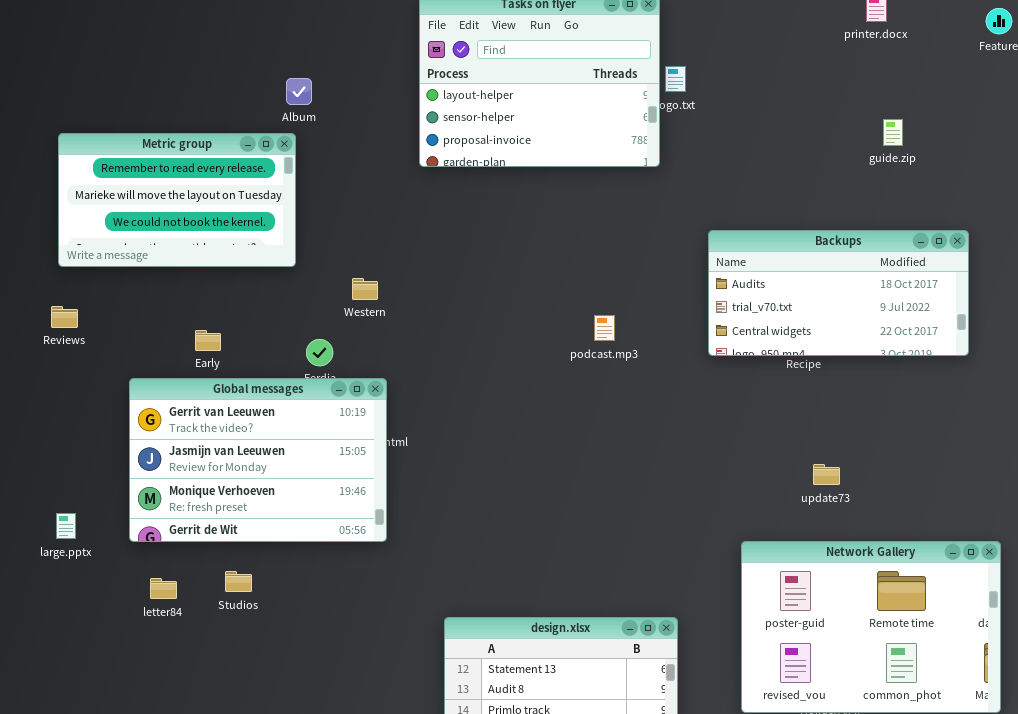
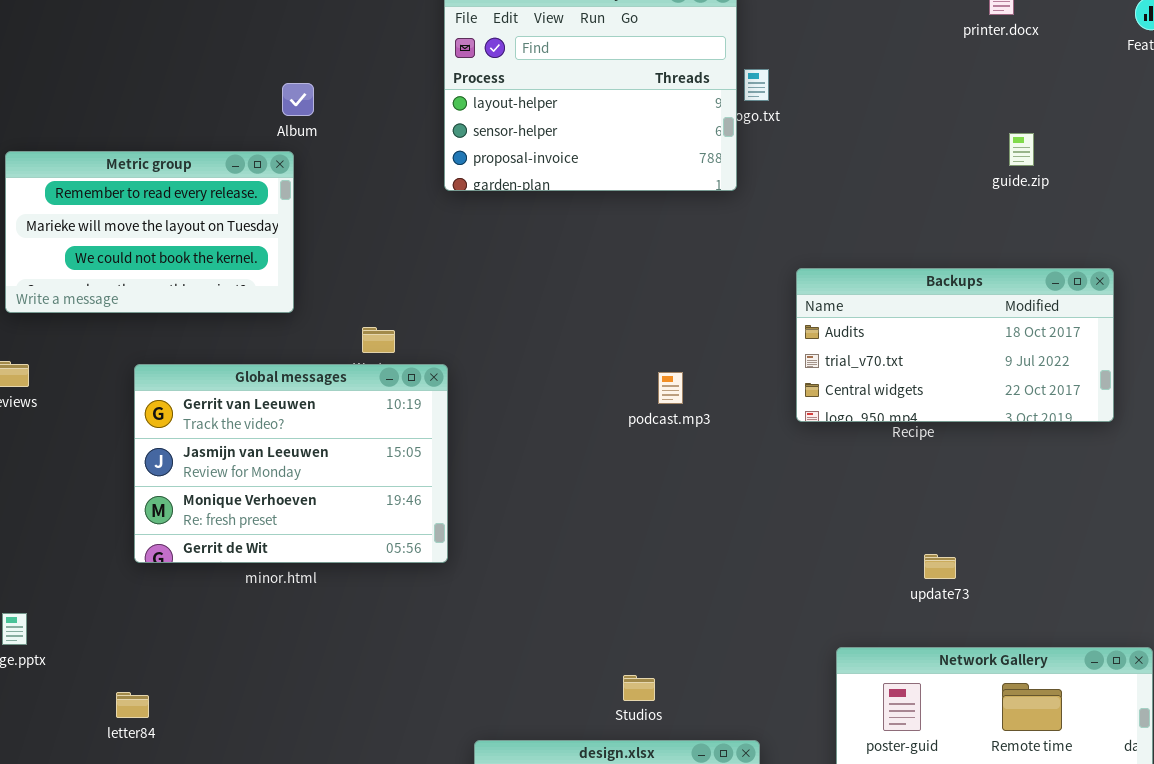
Global messages: [129,378,387,542] -> [134,364,448,563], moved
Studios: [225,571,252,592] -> [623,675,655,701], moved

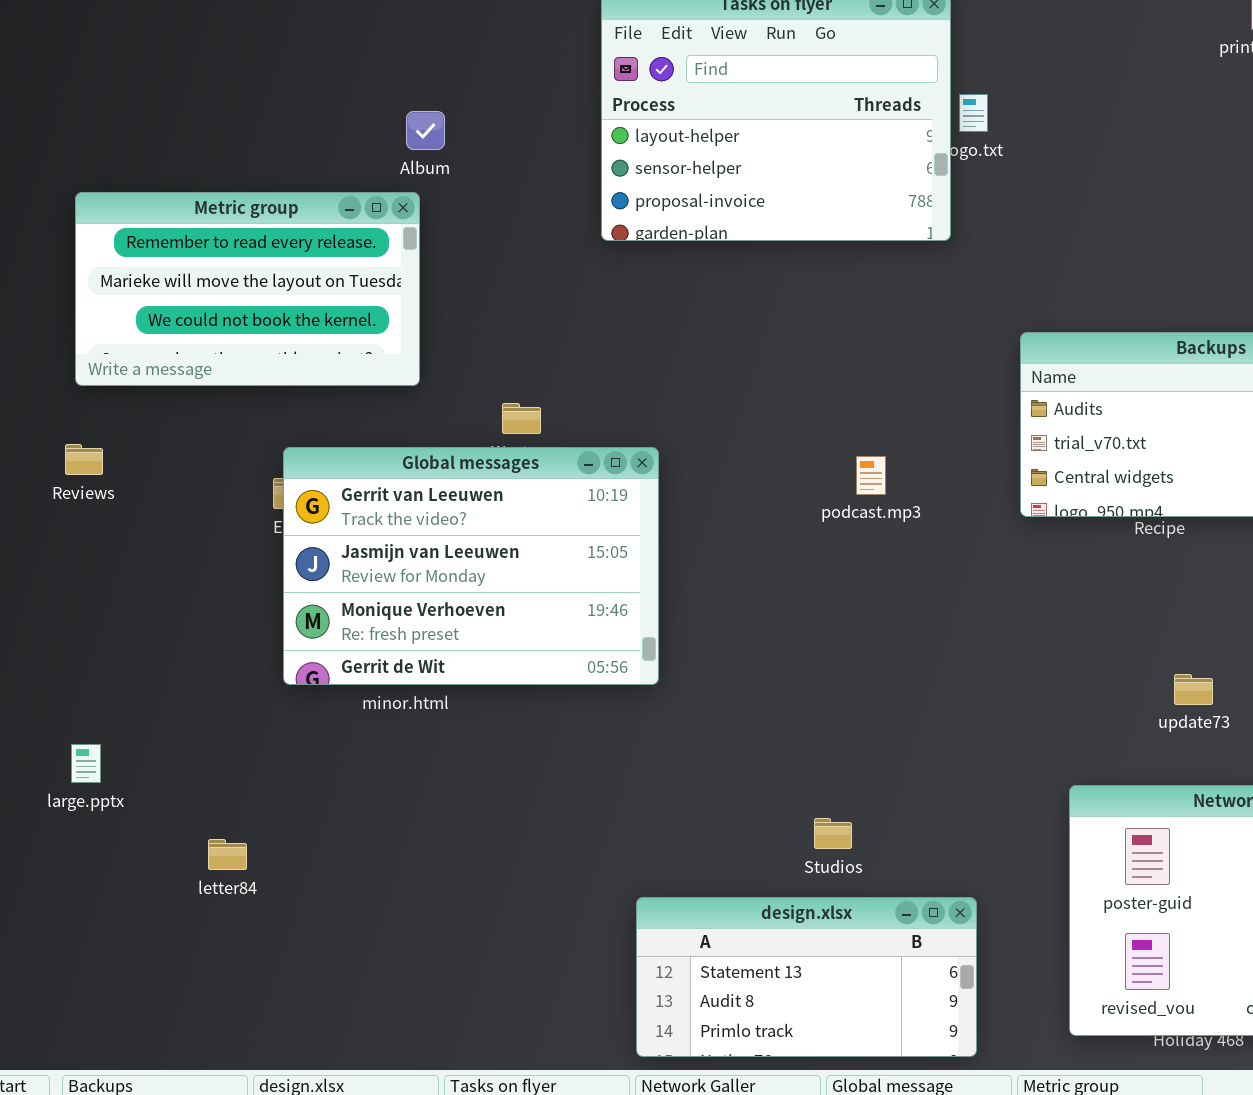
Global messages: [134,364,448,563] -> [283,447,659,685], moved

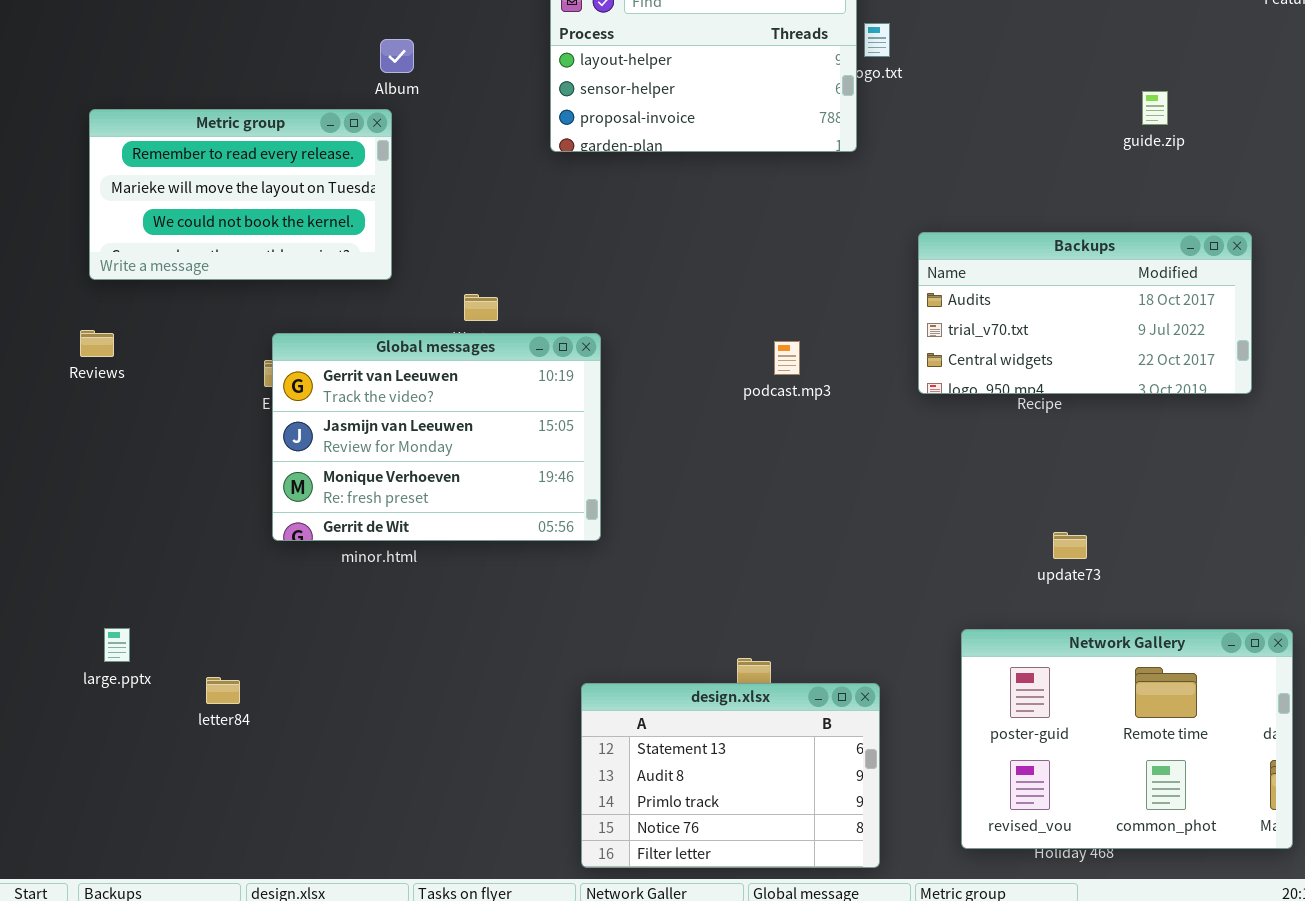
large.pptx: [71,744,101,783] -> [104,628,130,662], moved
design.xlsx: [636,897,977,1057] -> [581,683,880,868], resized

